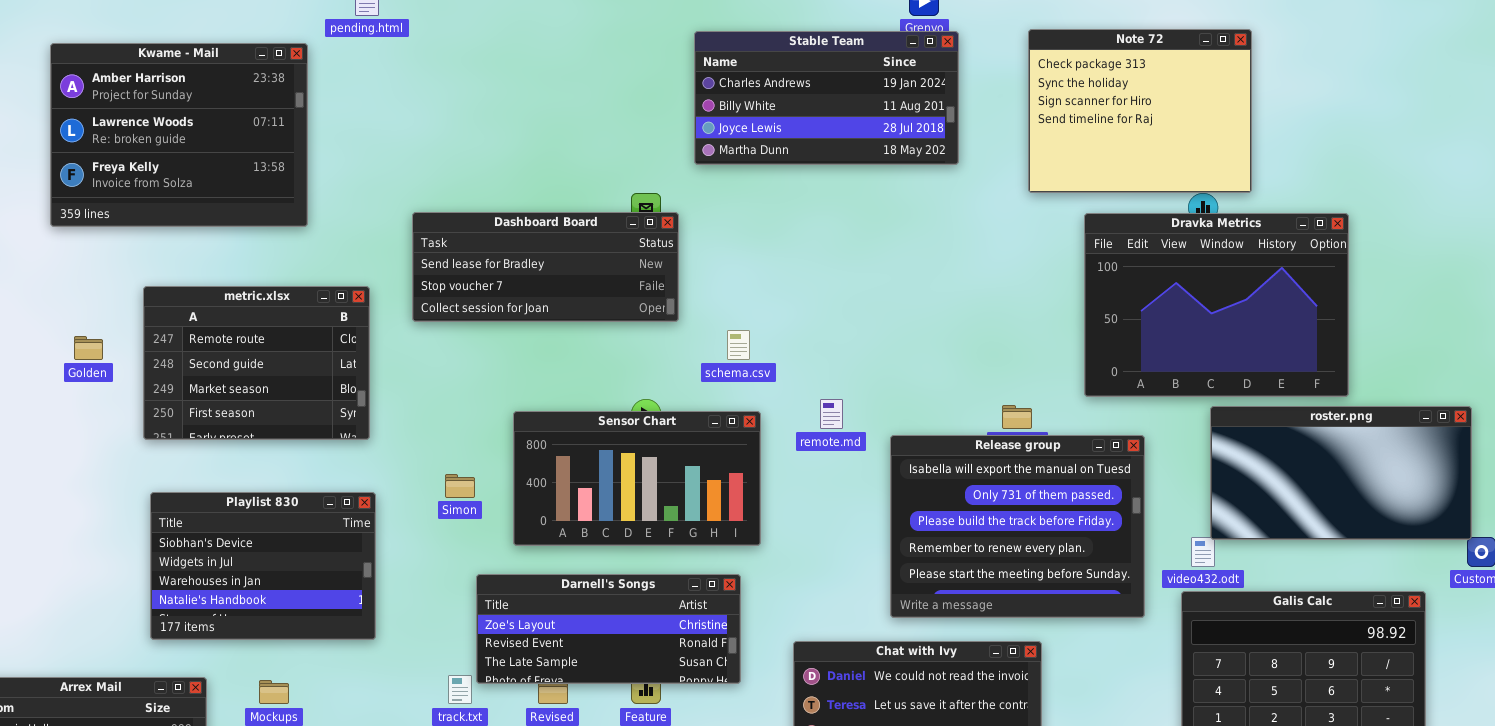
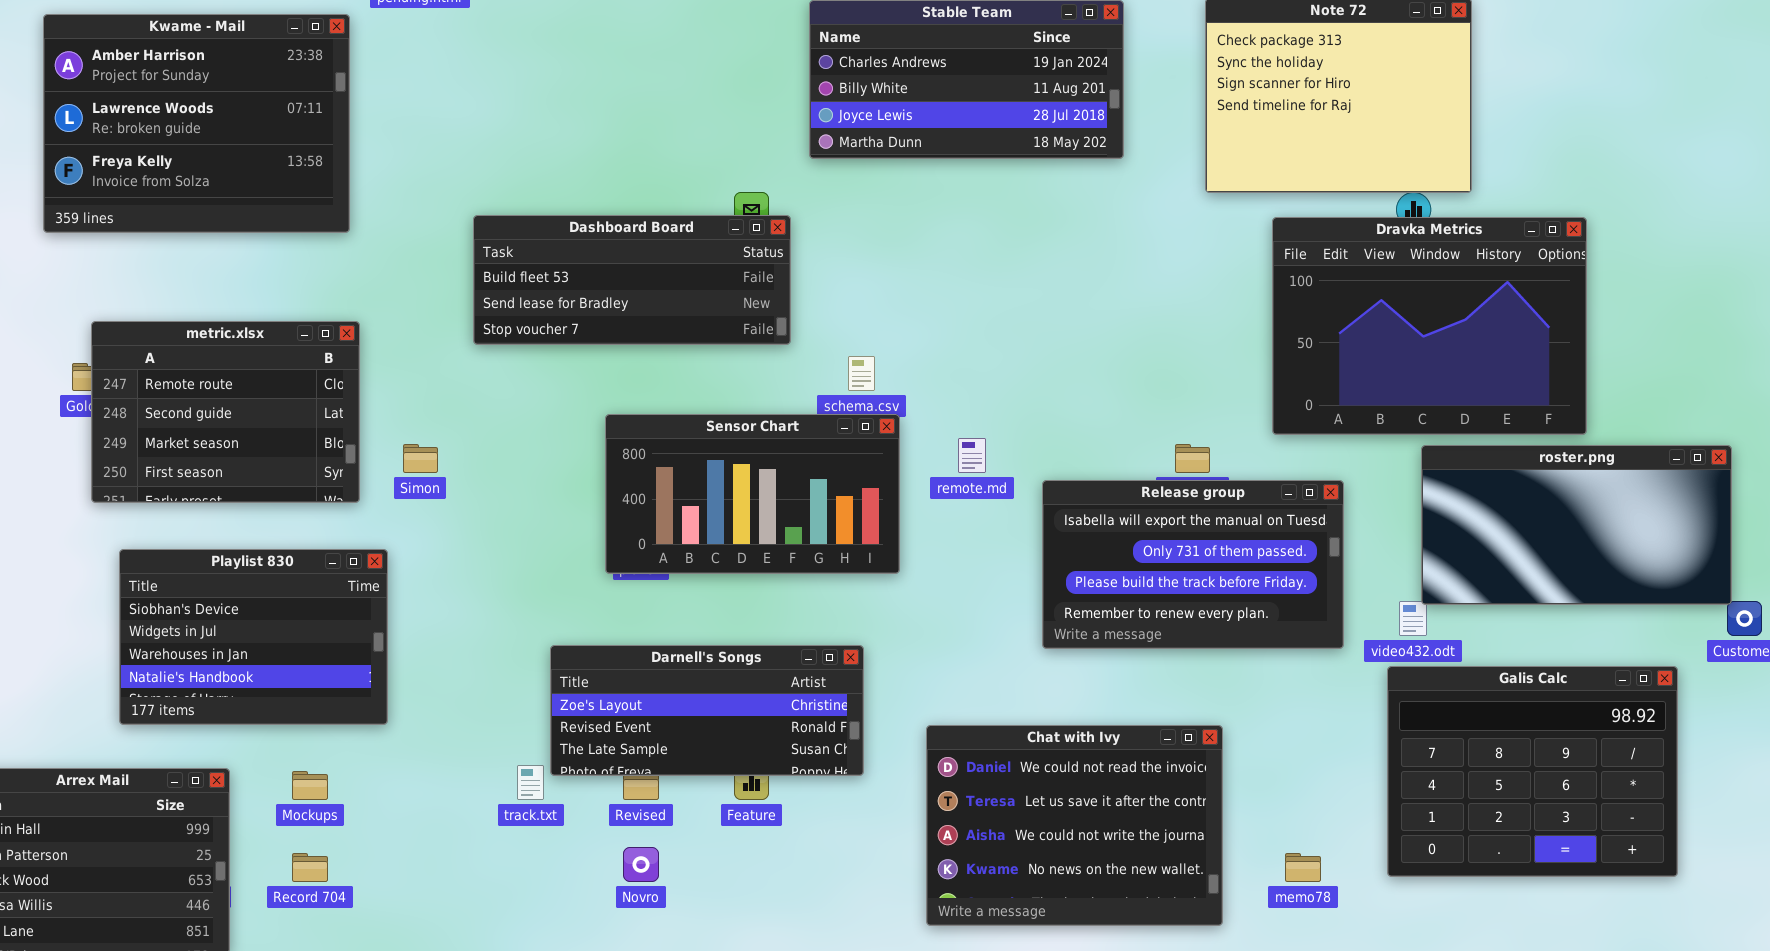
Dashboard Board: [412,212,679,322] -> [473,215,791,345], scrolled up 1 row
metric.xlsx: [143,286,370,440] -> [91,321,360,503], moved
Sensor Chart: [513,411,761,546] -> [605,414,900,574], moved
Release group: [890,435,1145,618] -> [1042,480,1344,649], resized
Simon: [445,474,475,498] -> [403,444,438,473], moved
Playlist 830: [150,492,376,640] -> [119,549,388,725], moved

